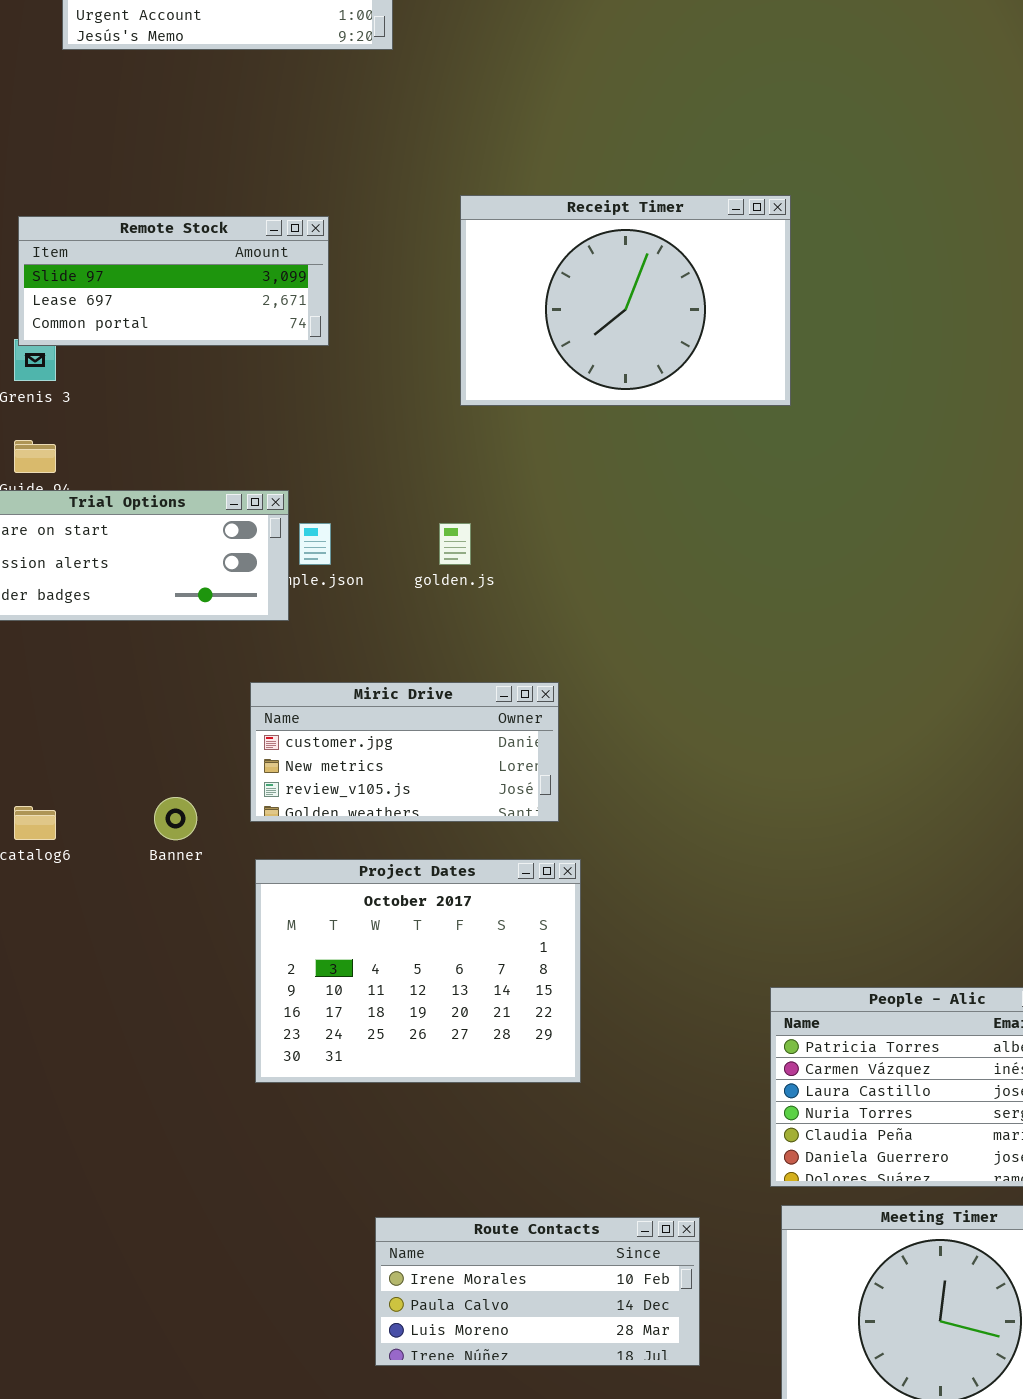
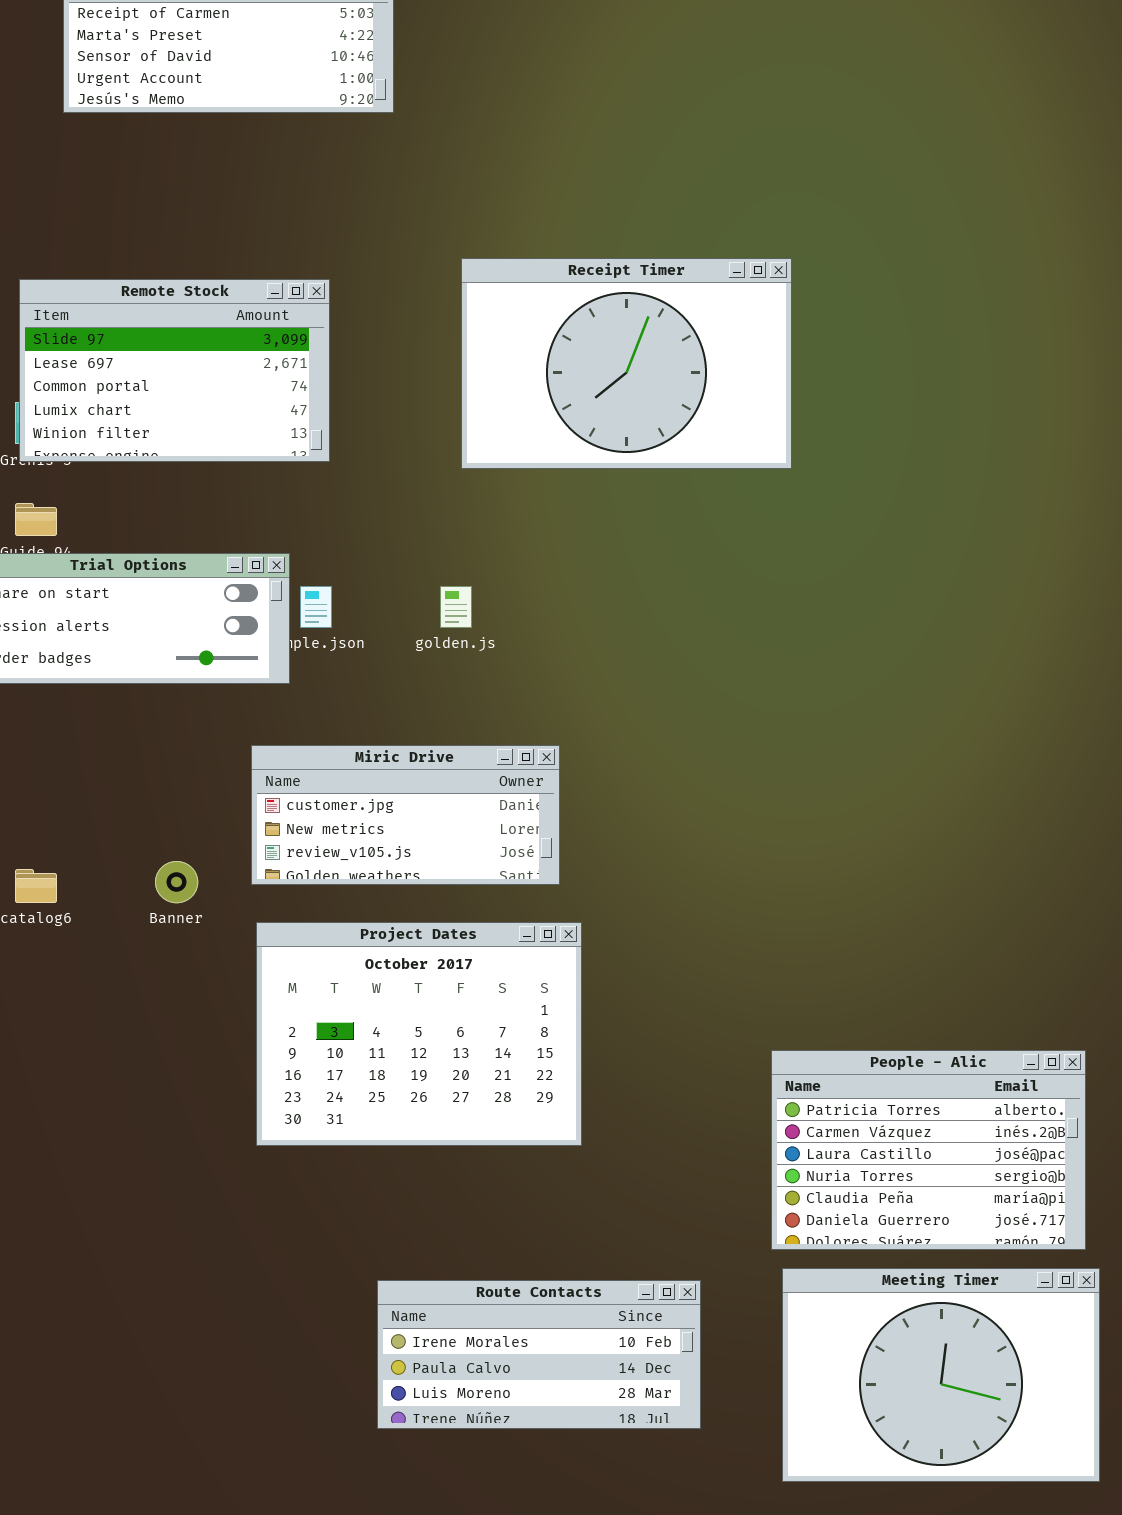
Remote Stock: [18,216,329,346] -> [19,279,330,462], resized

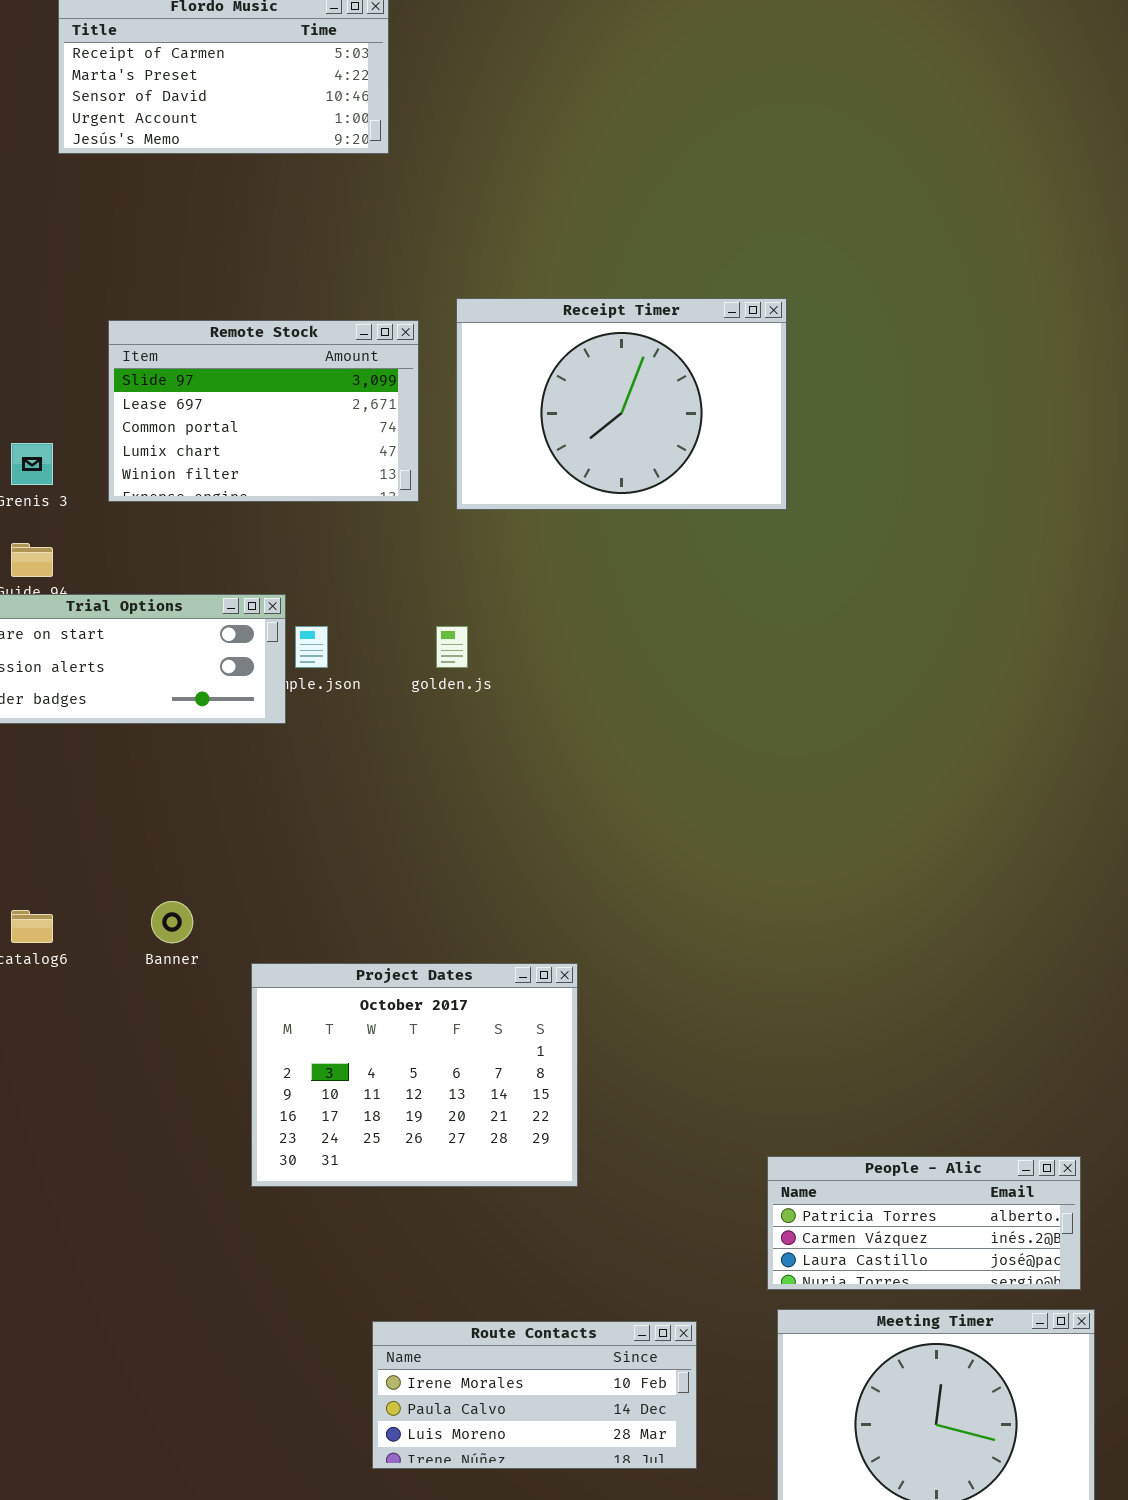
Remote Stock: [19,279,330,462] -> [108,320,419,502], moved
Miric Drive: [251,745,560,885] -> none, closed
People - Alic: [771,1050,1086,1250] -> [767,1156,1081,1290], resized

